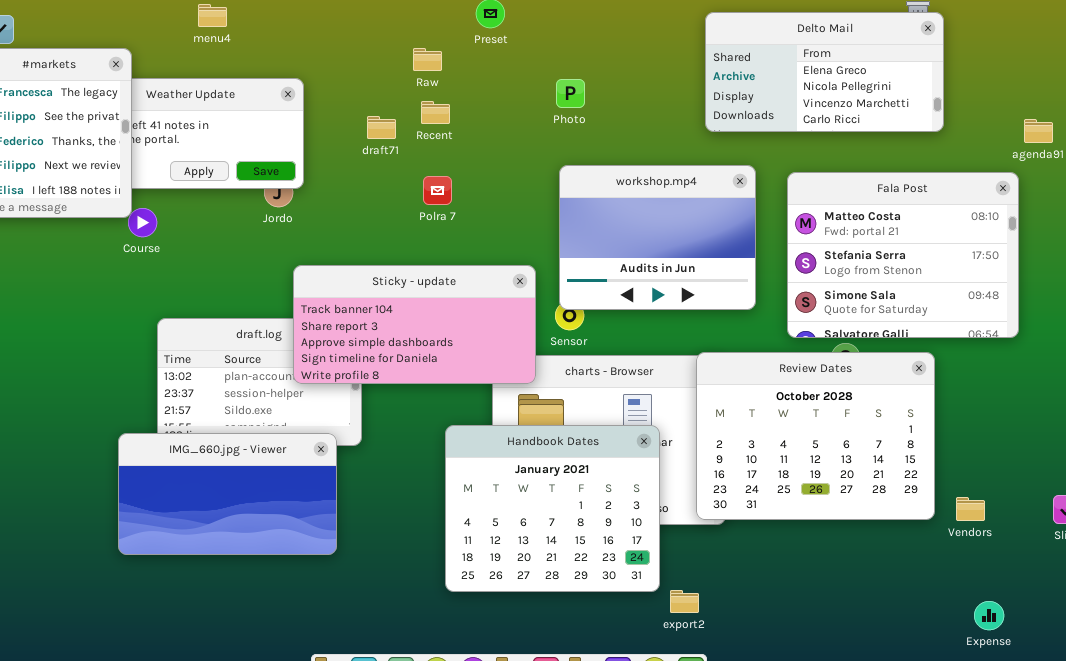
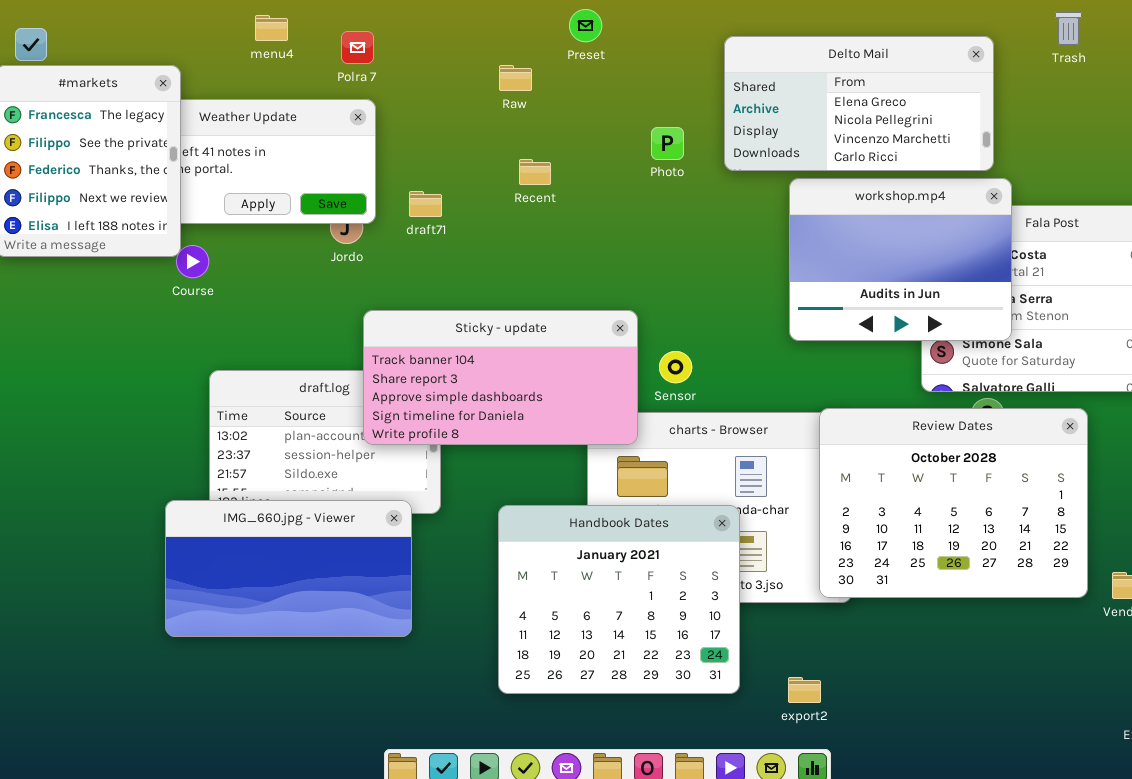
Delto Mail: [705,12,944,132] -> [724,36,994,171], moved
Photo: [556,79,585,108] -> [651,127,684,160], moved
Recent: [421,101,450,124] -> [519,159,551,185], moved
draft71: [367,116,396,139] -> [409,191,442,217], moved
workshop.mp4: [559,165,756,310] -> [789,178,1012,341], moved
Polra 7: [423,176,452,205] -> [341,31,374,64], moved
Handbook Dates: [445,425,660,592] -> [498,505,740,694], moved

